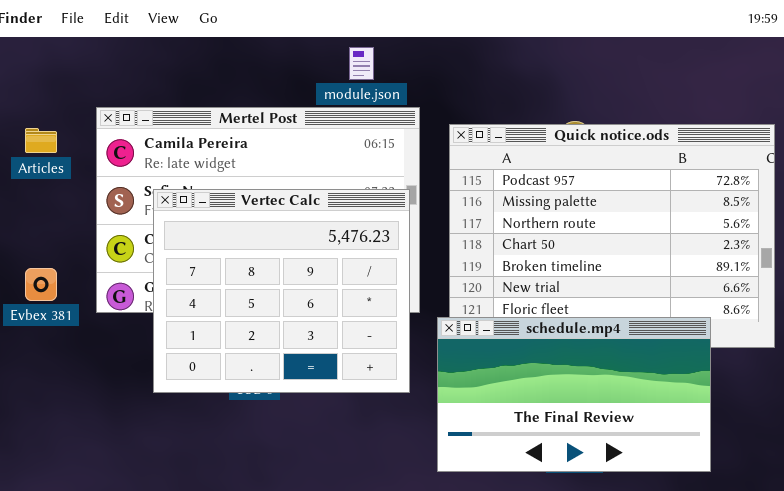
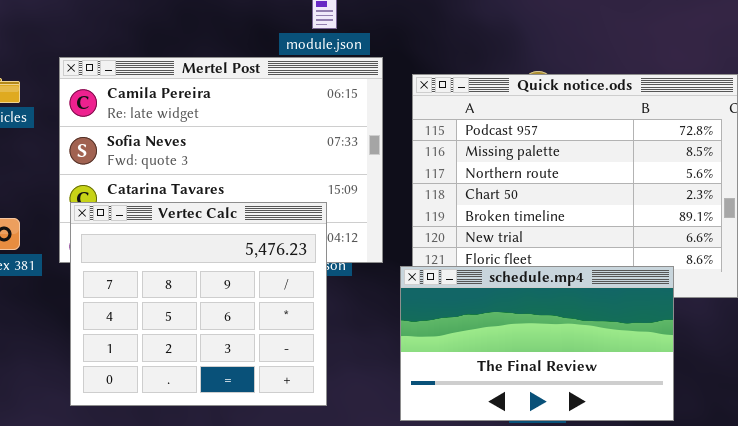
Vertec Calc: [153,189,410,393] -> [70,202,327,406], moved

